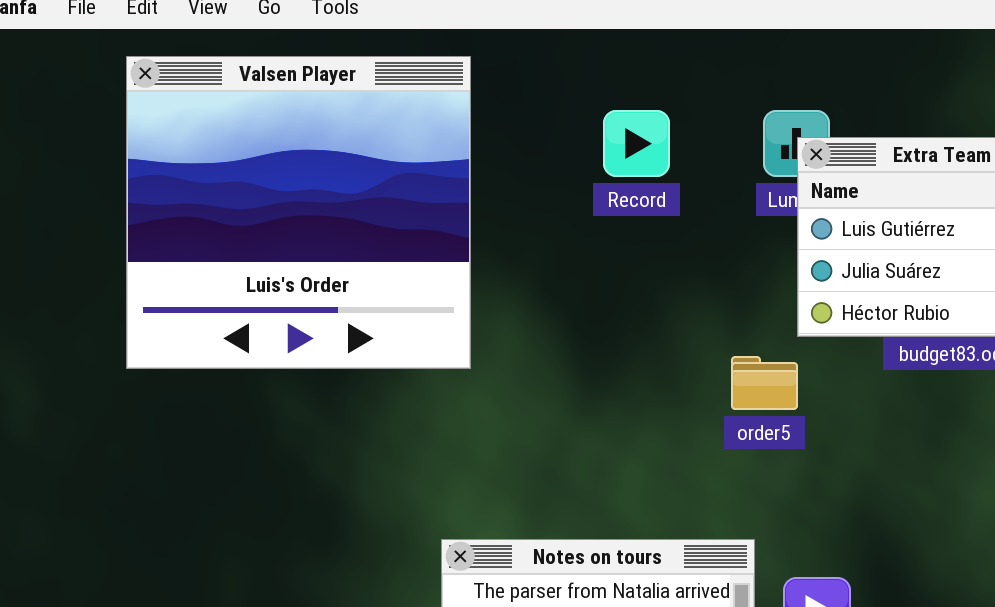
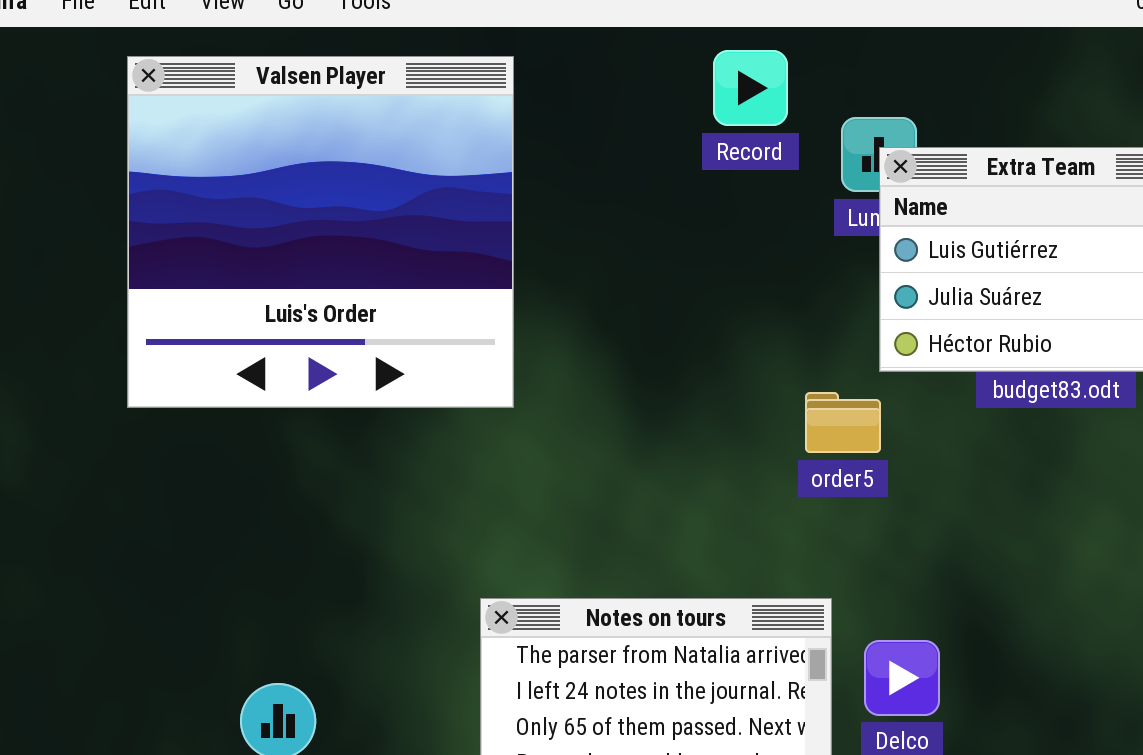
Record: [603,110,670,177] -> [713,50,788,126], moved

